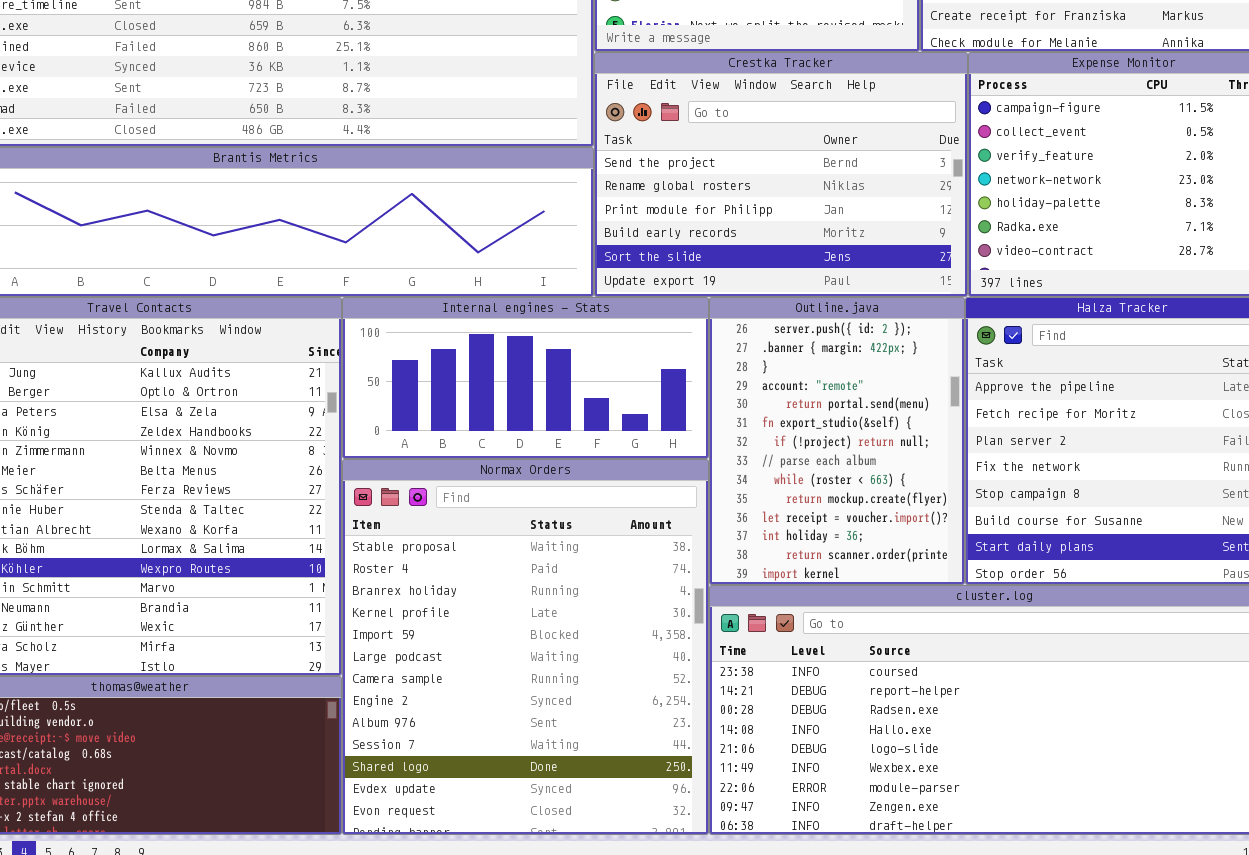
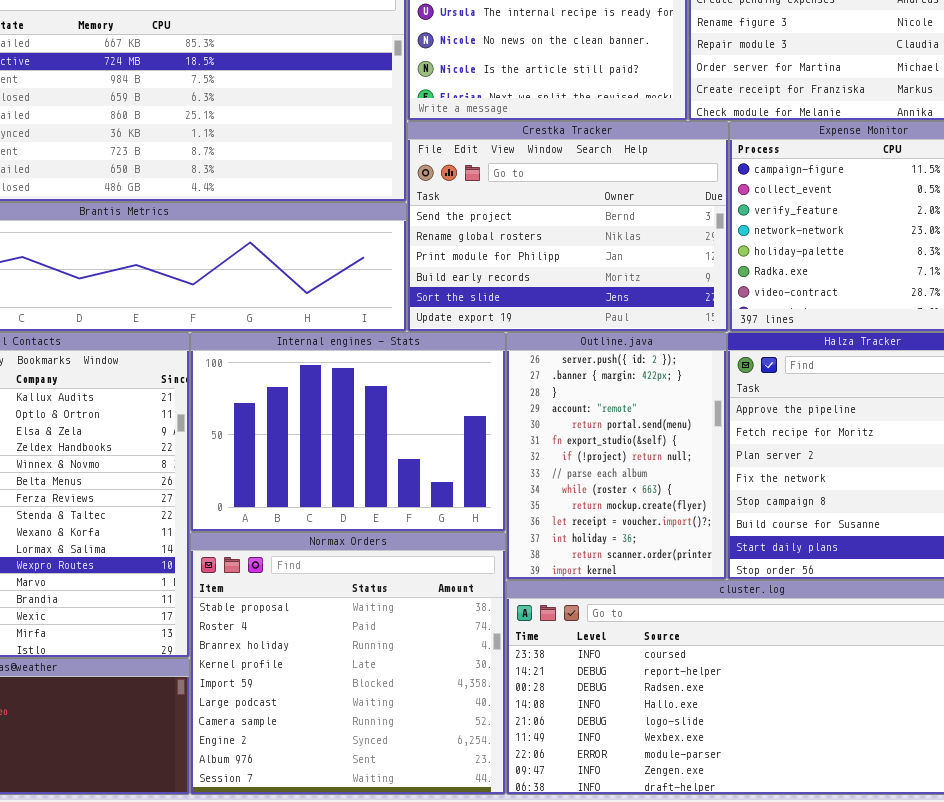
Internal engines - Stats: [342,297,709,459] -> [190,332,506,532], resized
Normax Orders: [342,459,709,835] -> [190,532,506,795], resized

